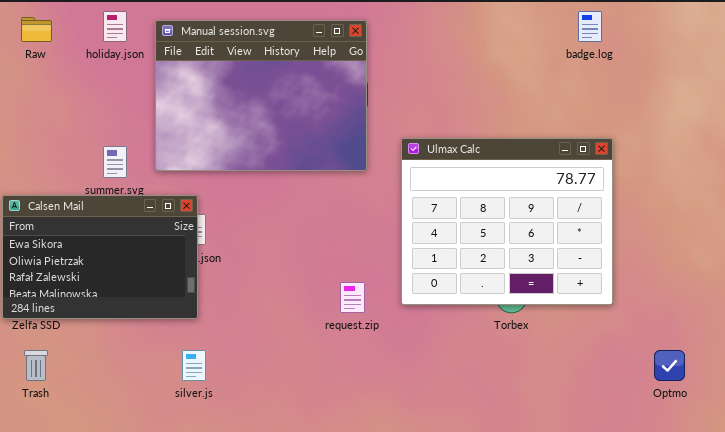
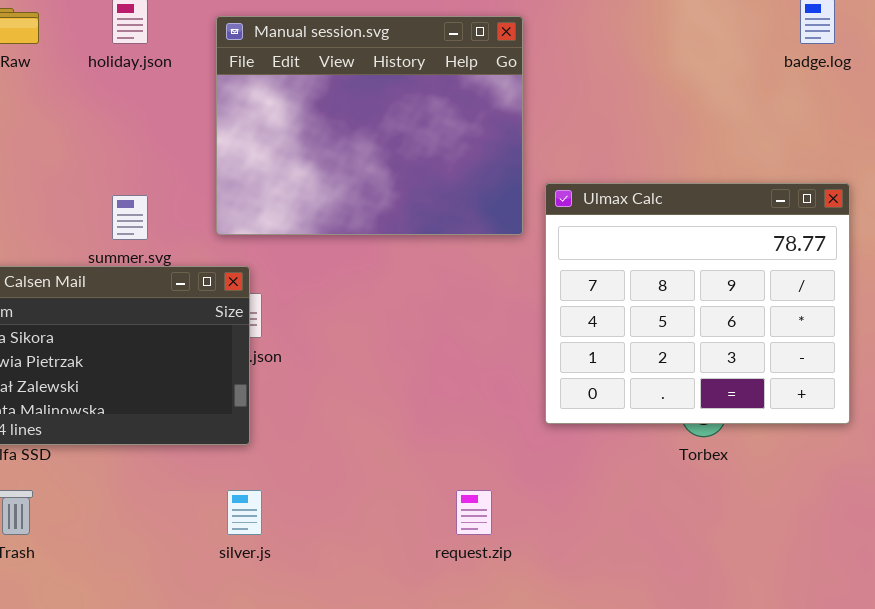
Manual session.svg: [155,20,367,171] -> [216,16,523,235], moved
request.zip: [340,282,365,313] -> [456,490,492,535], moved

